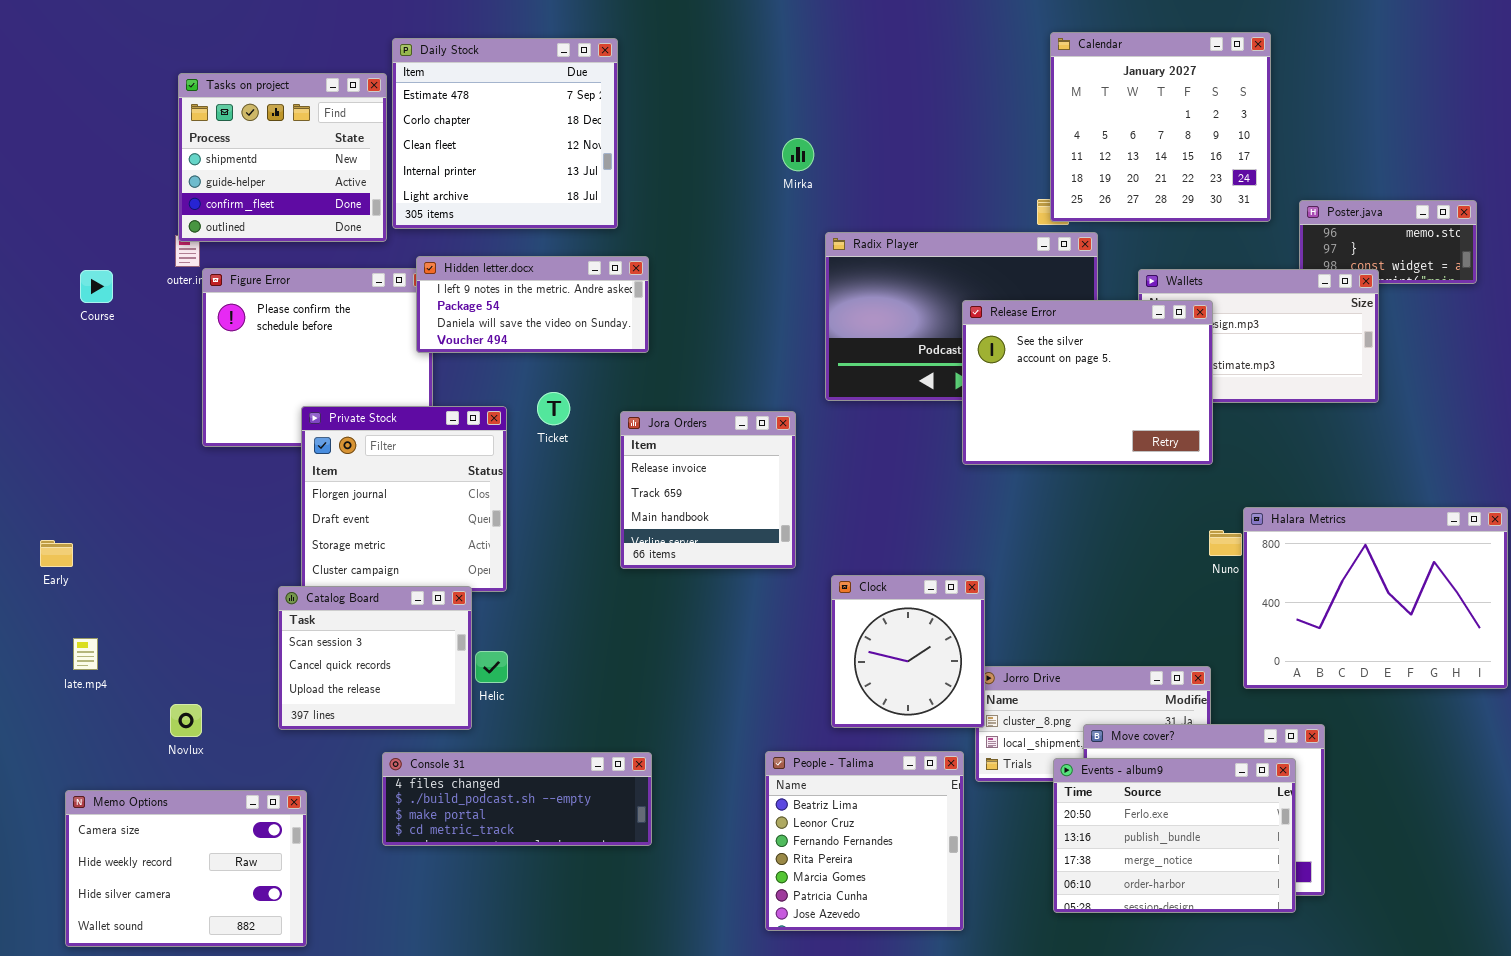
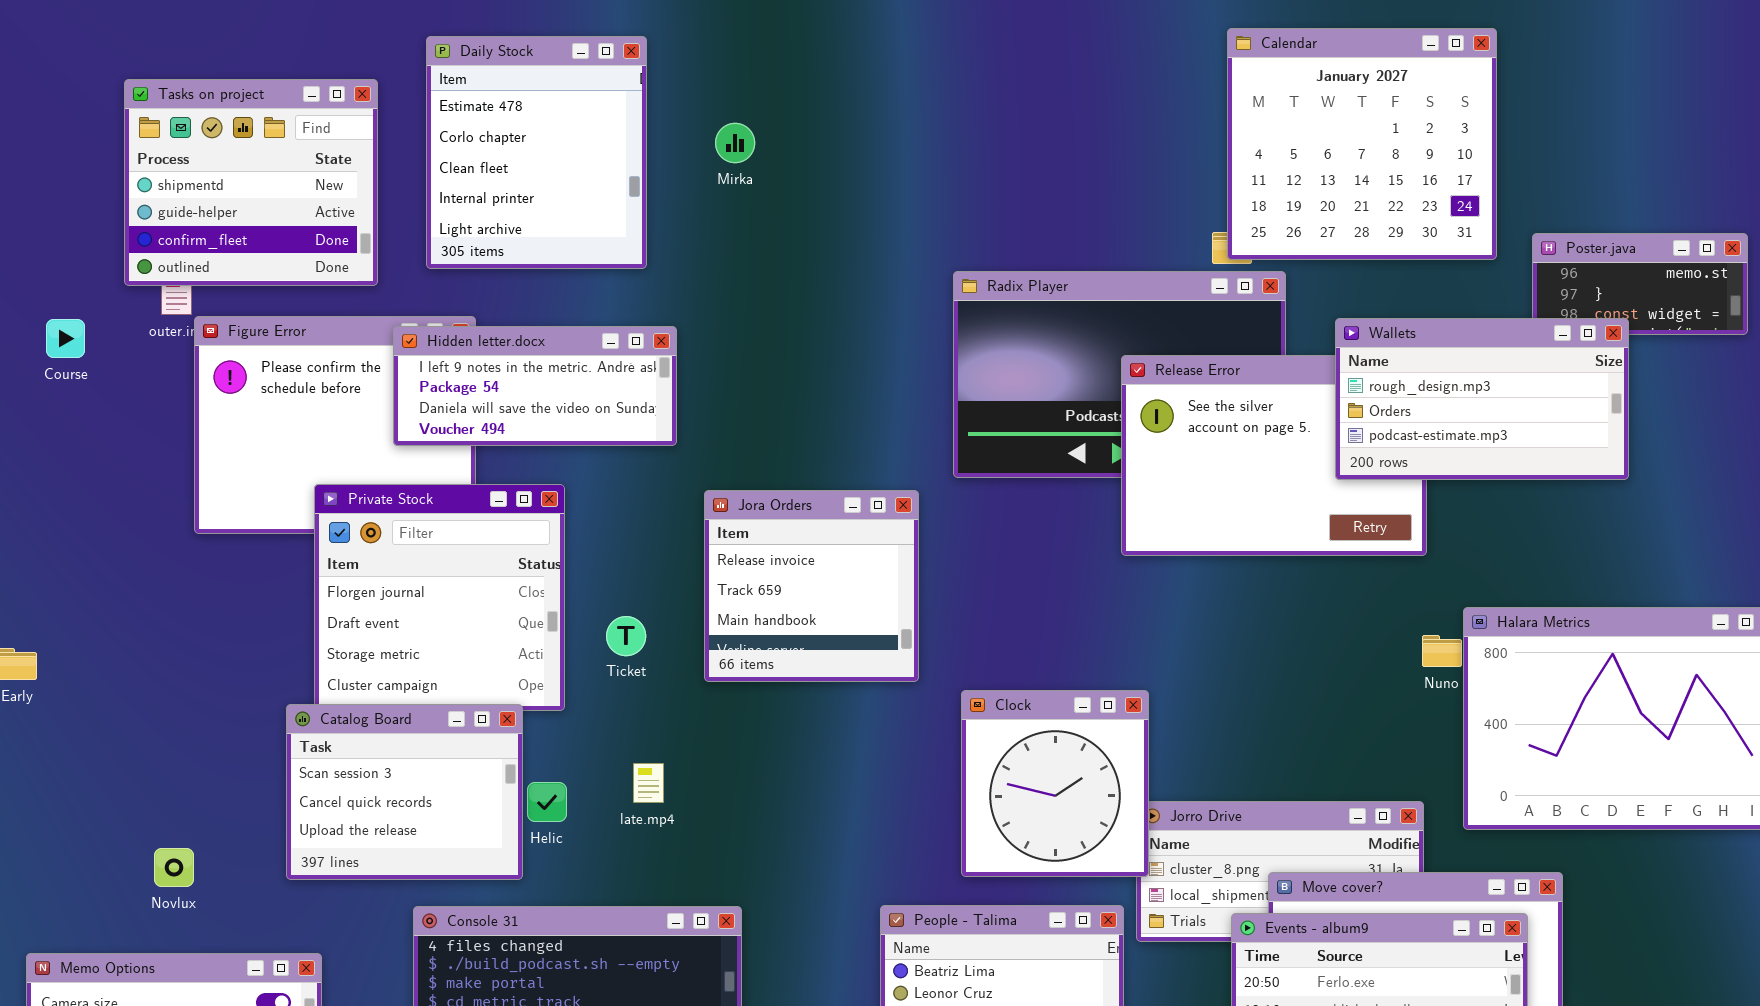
Daily Stock: [392,38,618,229] -> [426,36,647,269], resized
Tasks on project: [178,73,387,242] -> [124,79,378,286], moved
Mirka: [782,138,814,171] -> [715,123,755,163], moved
Hidden letter.docx: [416,256,649,353] -> [393,326,677,446], moved
Wallets: [1138,269,1379,403] -> [1335,318,1629,480], raised
Ticket: [537,392,570,425] -> [606,616,646,656], moved
late.mp4: [73,638,98,670] -> [633,763,664,803], moved

